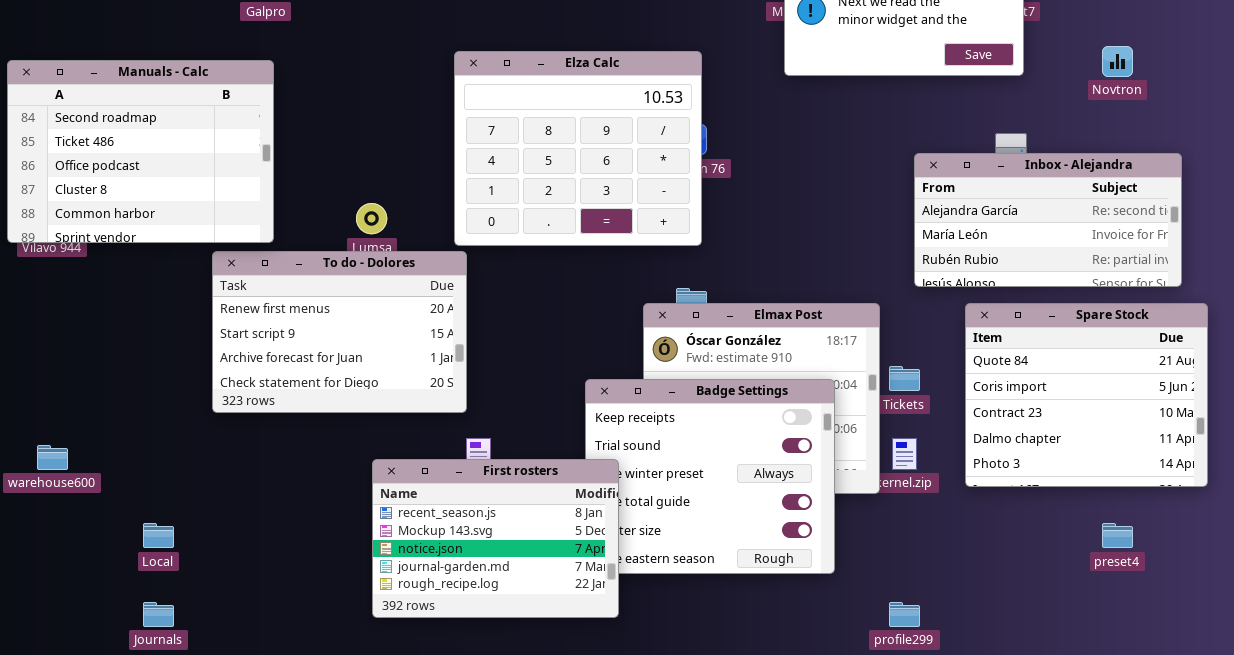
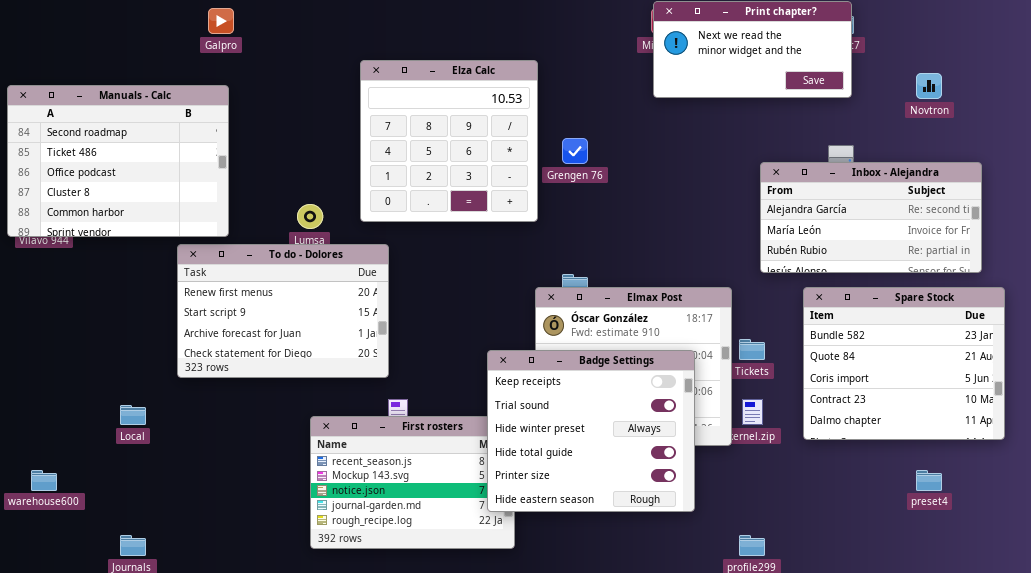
Elza Calc: [454,51,702,246] -> [360,60,538,222], moved, resized
Spare Stock: [965,303,1208,487] -> [803,287,1005,440], scrolled up 1 row
Badge Settings: [585,379,835,574] -> [487,350,695,512], raised
warehouse600: [37,445,68,470] -> [31,470,57,491], moved
Local: [143,523,174,548] -> [120,405,146,425], moved

